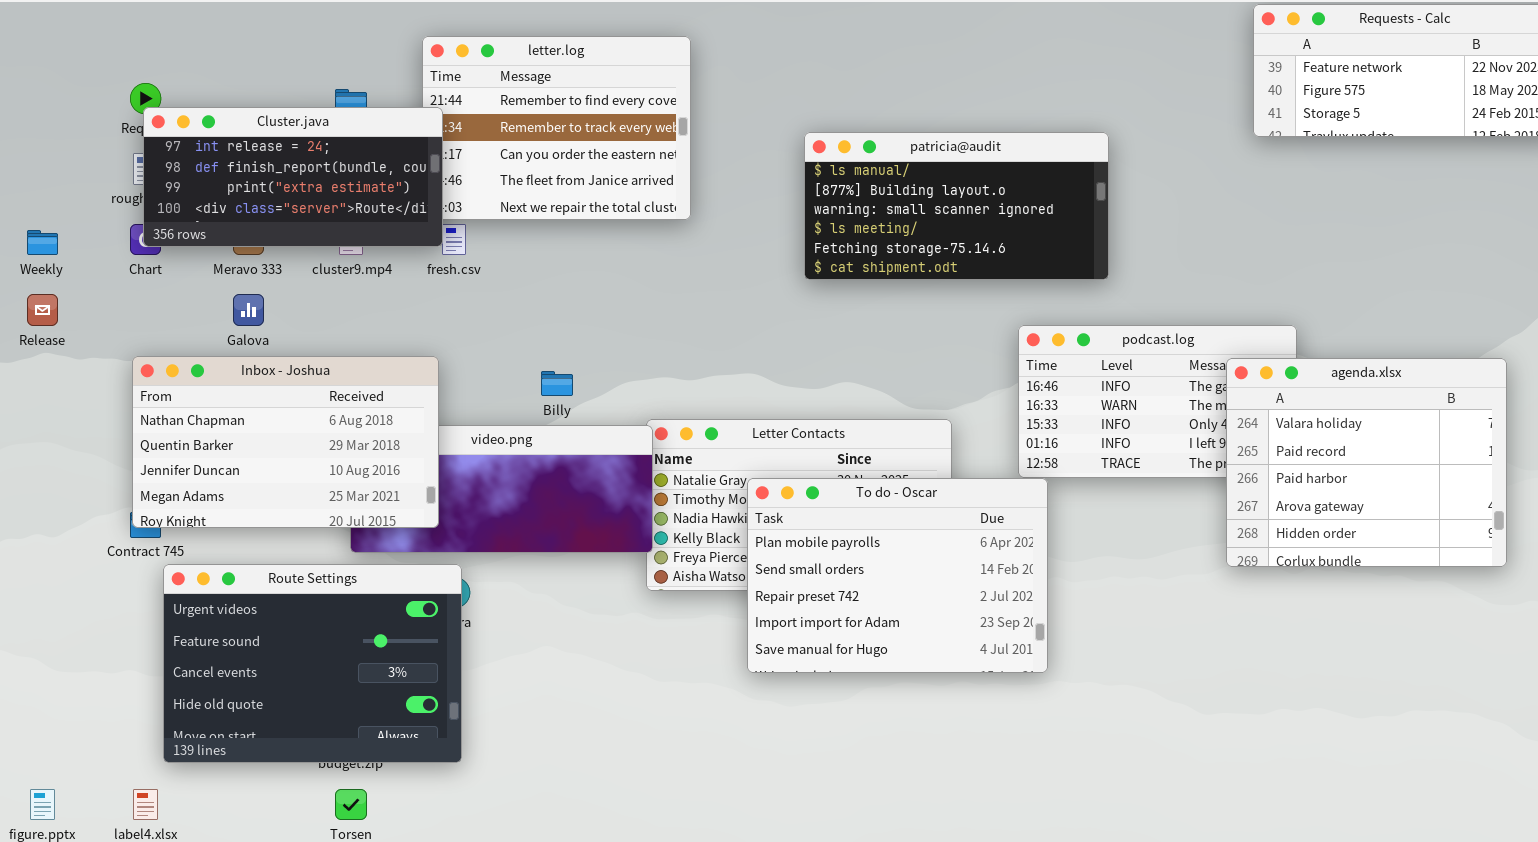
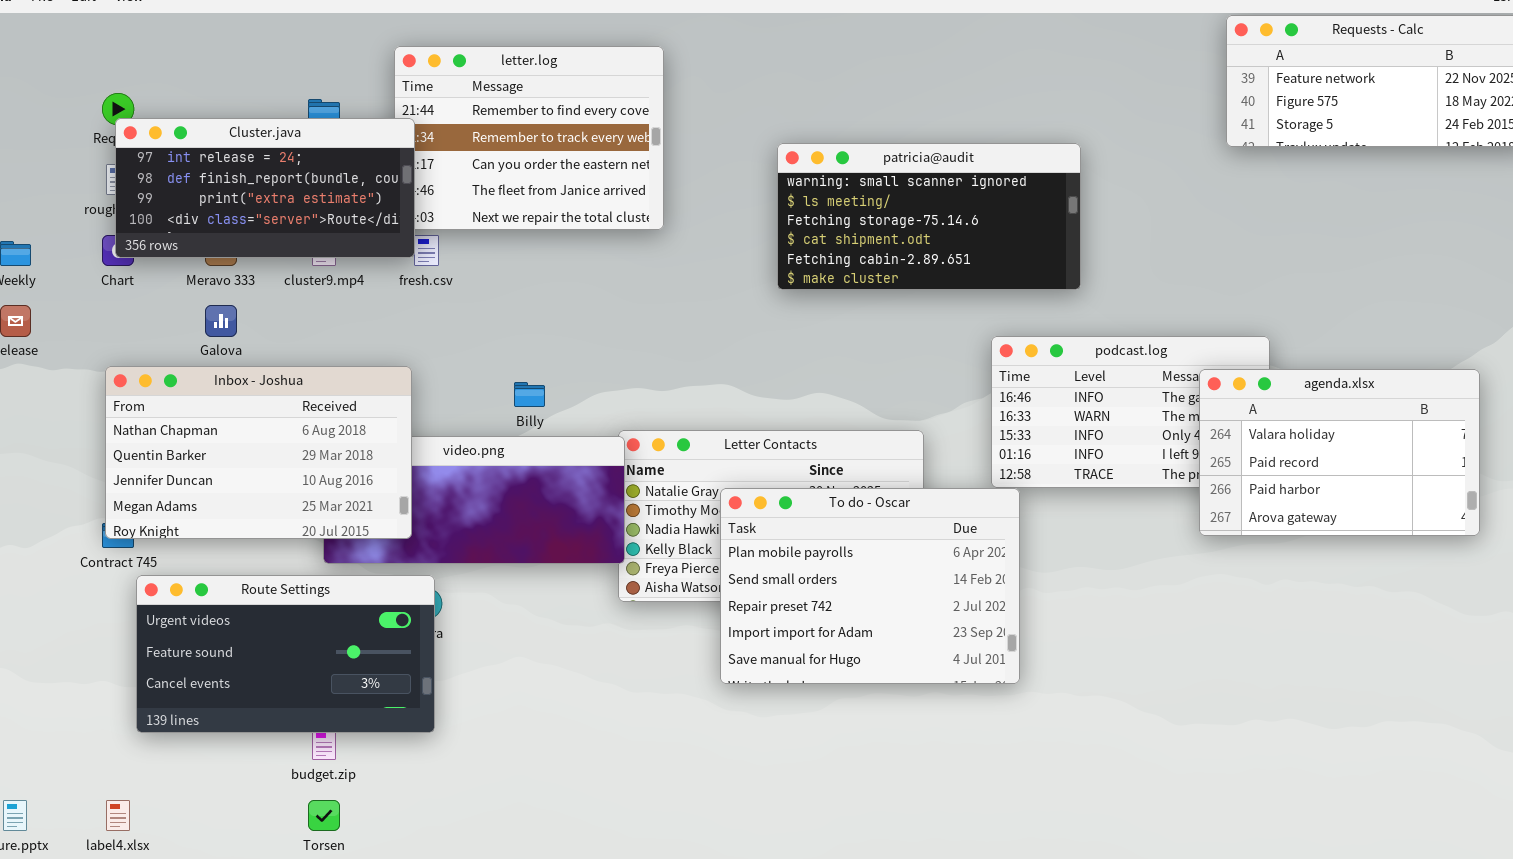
patricia@audit: [804,132,1109,280] -> [777,143,1081,290], scrolled down 2 rows
agenda.xlsx: [1226,358,1507,567] -> [1199,369,1480,536], resized
Route Settings: [163,564,462,763] -> [136,575,435,733], resized

